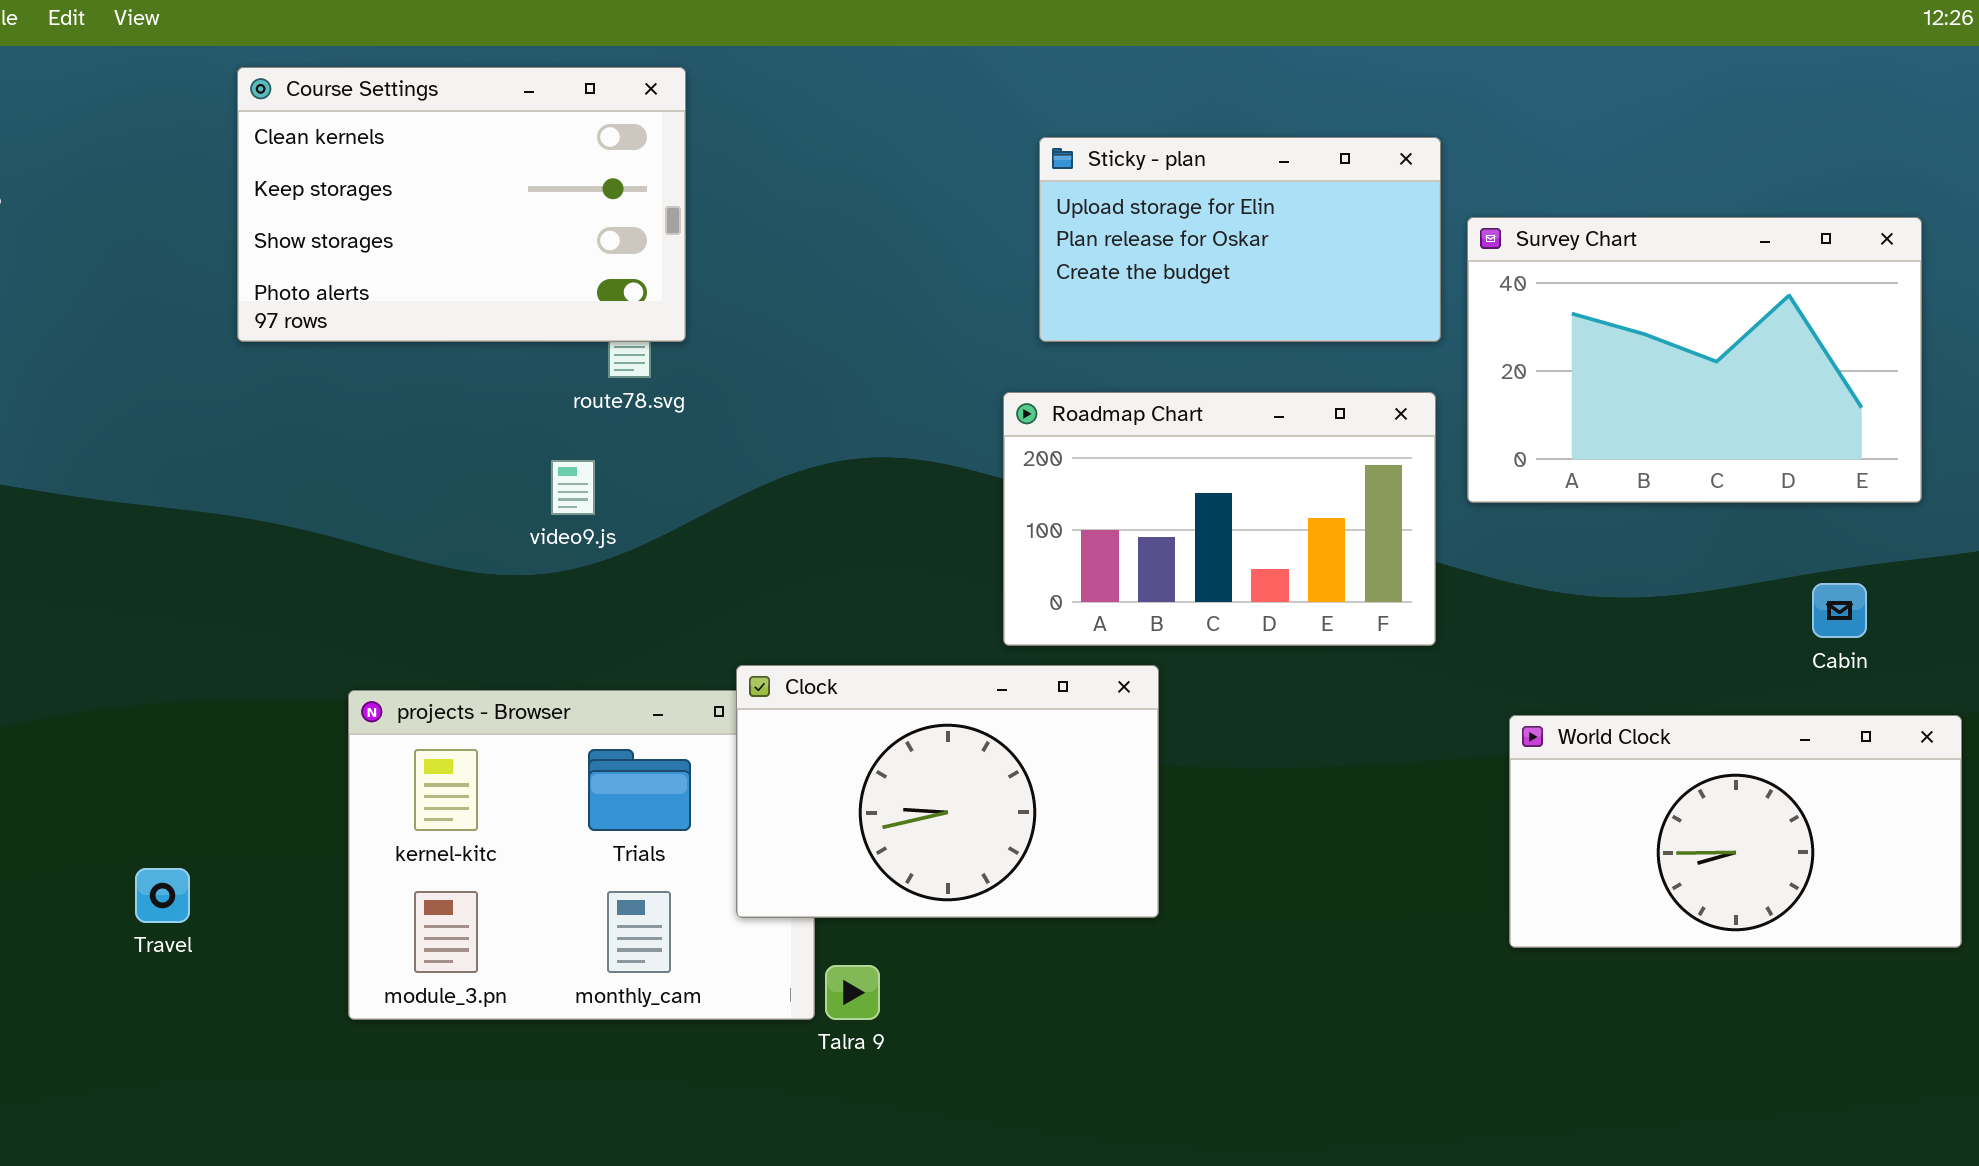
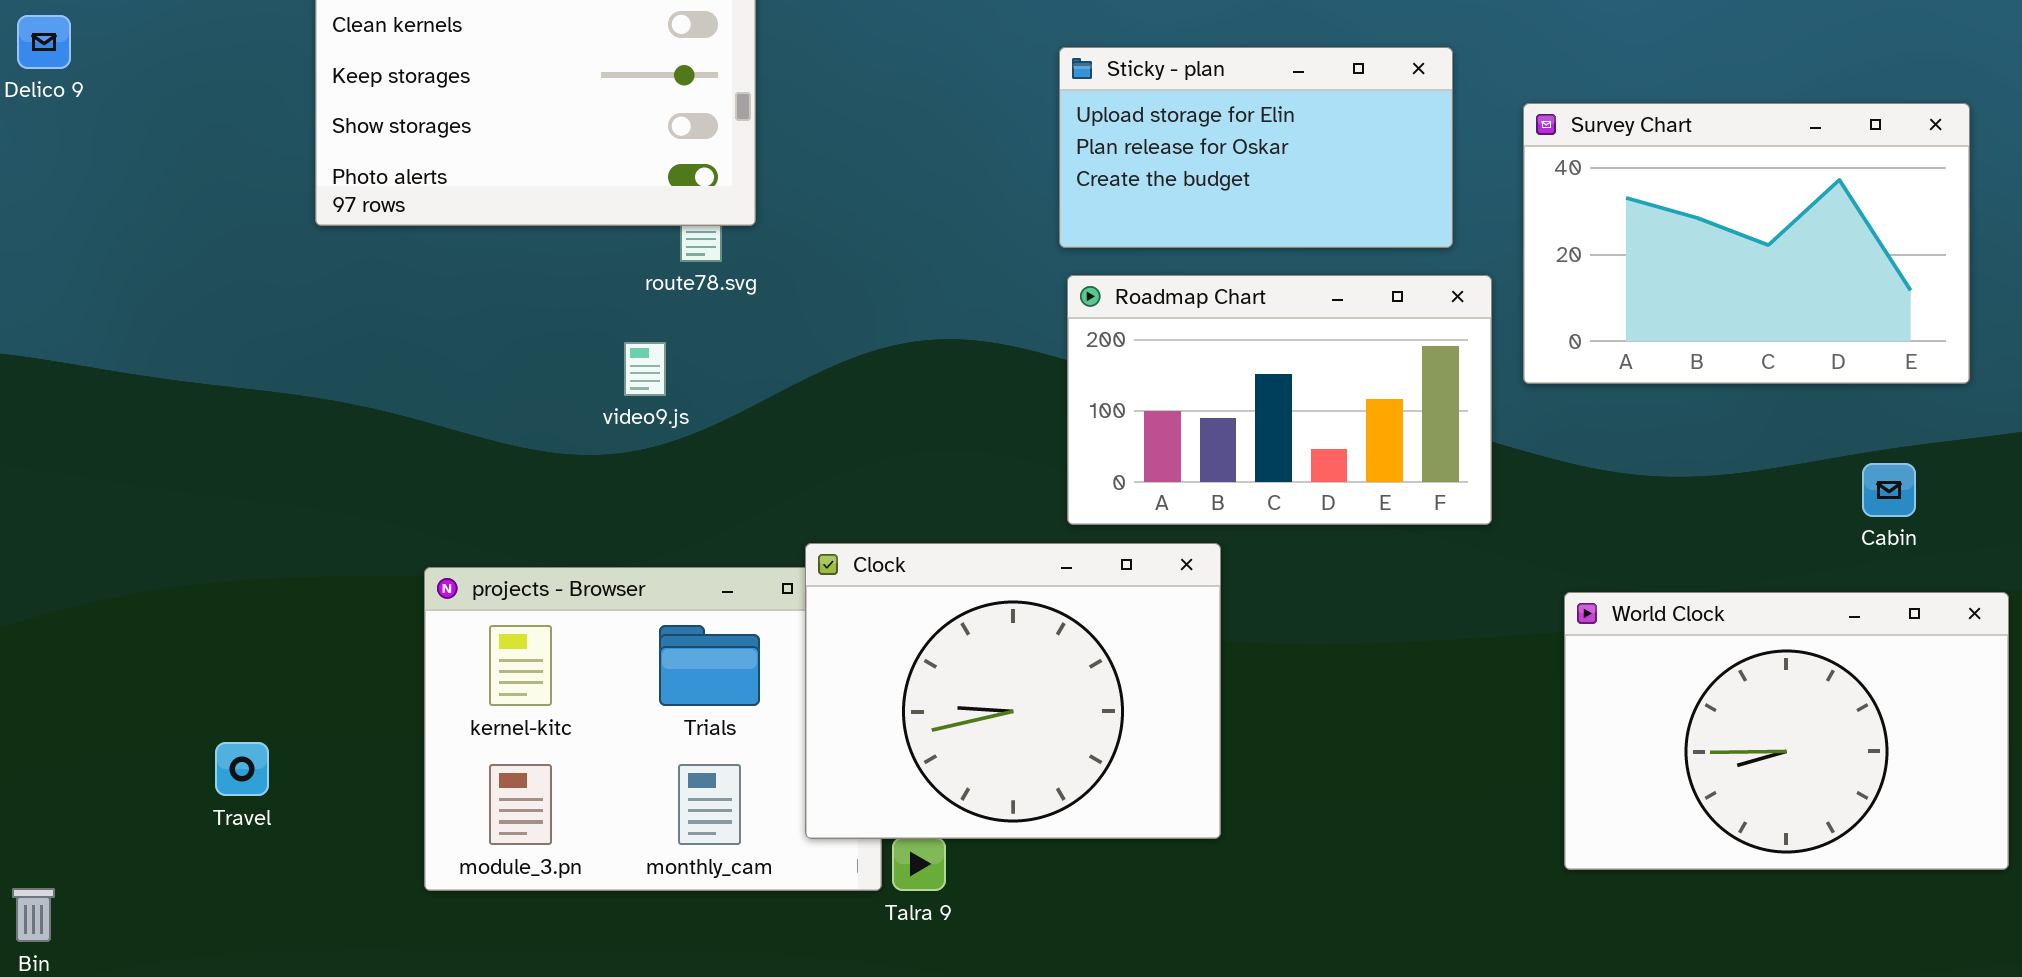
Sticky - plan: [1039,137,1441,342] -> [1059,47,1453,248], moved
Clock: [736,665,1159,918] -> [805,543,1221,839], resized
World Clock: [1509,715,1962,948] -> [1564,592,2009,870], resized

